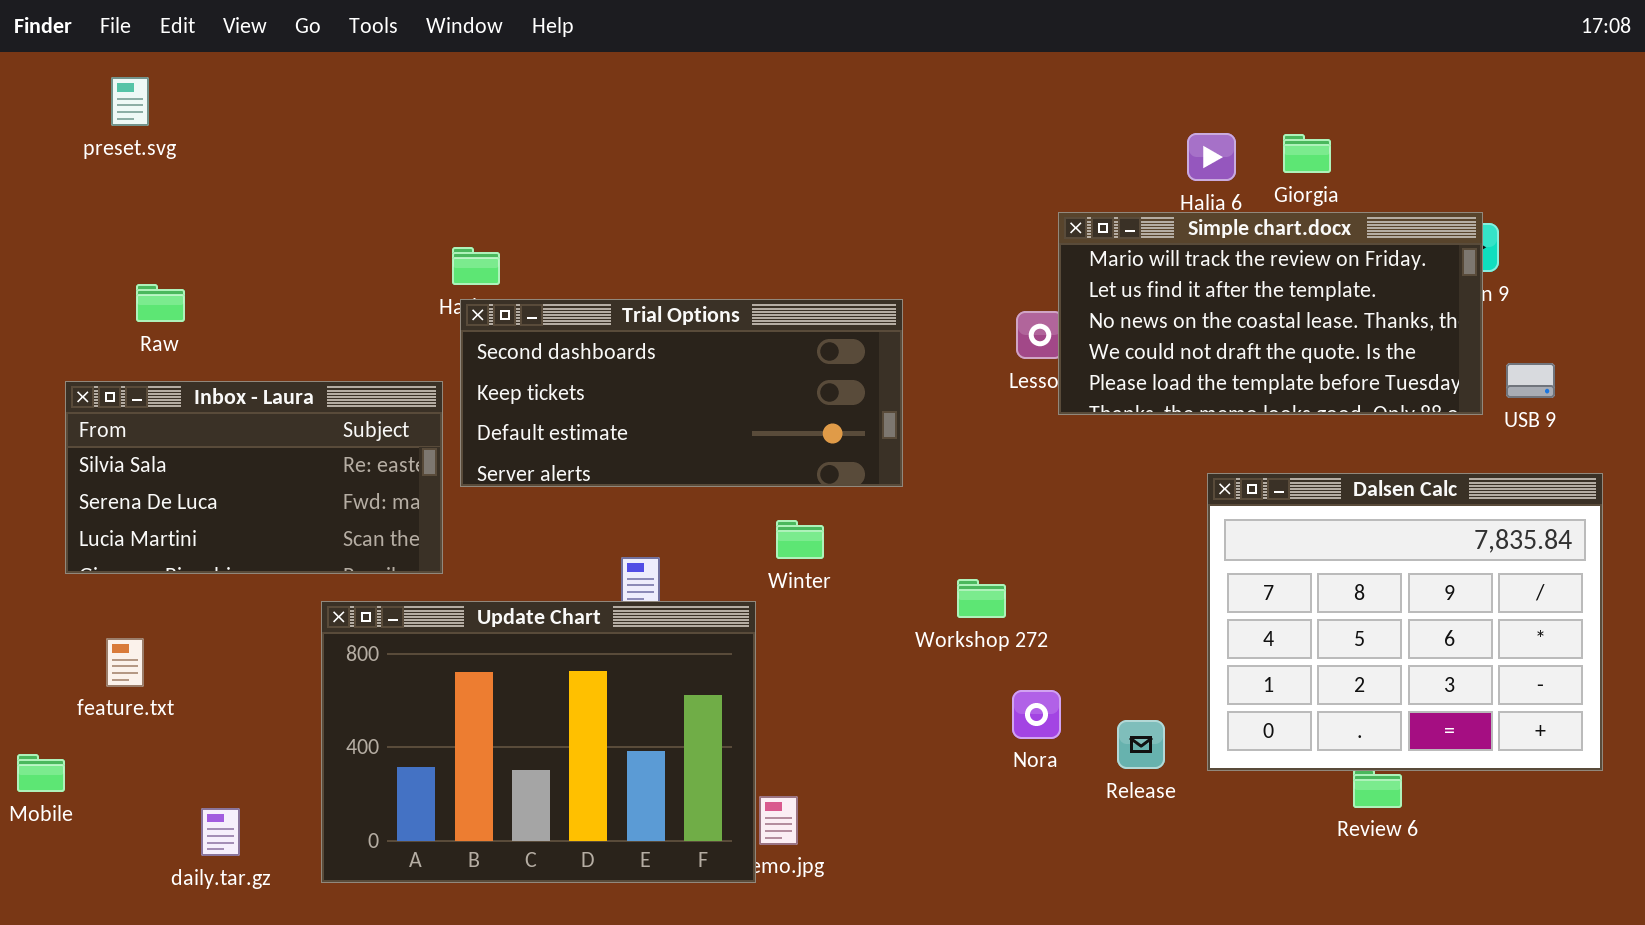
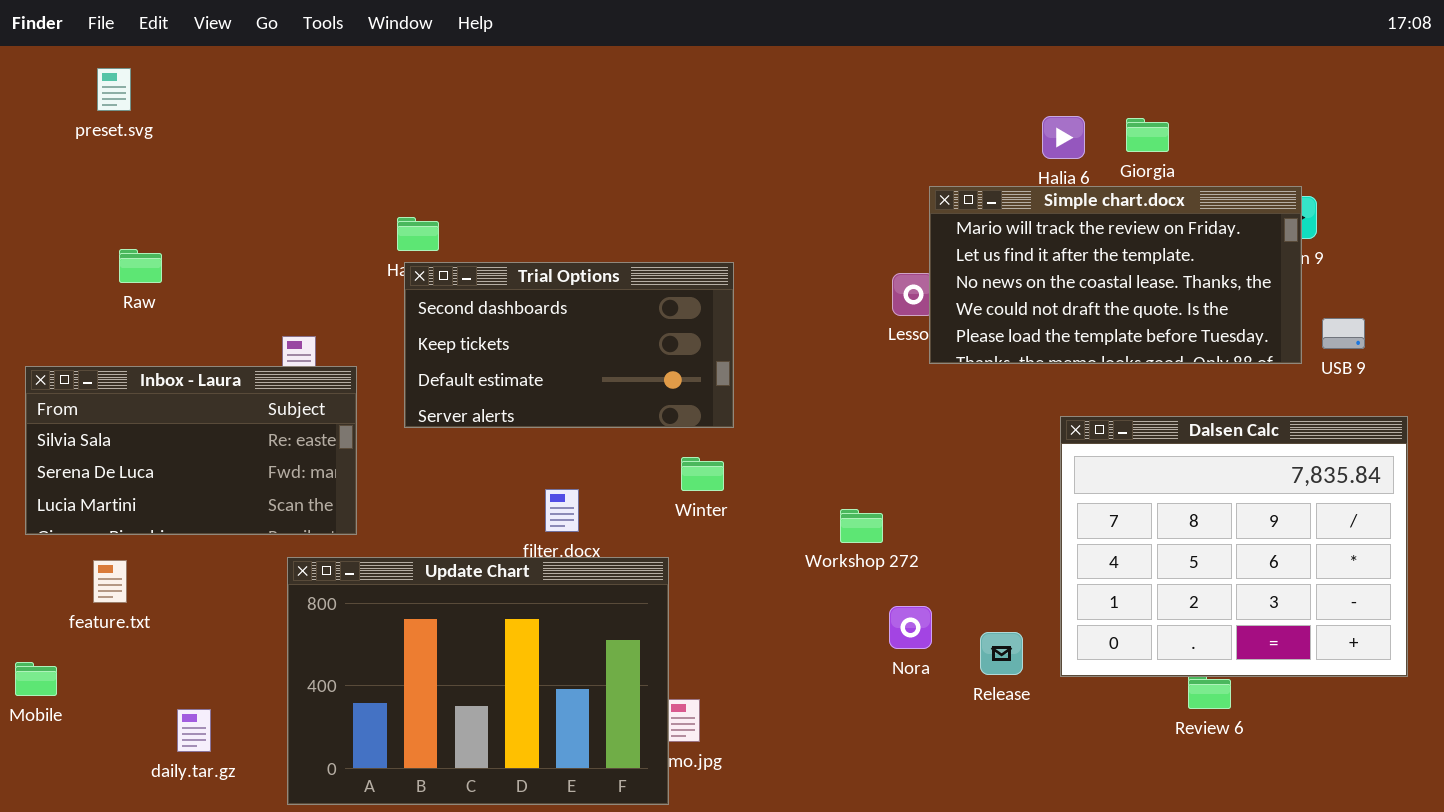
Trial Options: [460,299,903,487] -> [404,262,734,428], resized
Inbox - Laura: [65,381,443,574] -> [25,366,357,535], moved
Update Chart: [321,601,756,883] -> [287,557,669,805], moved

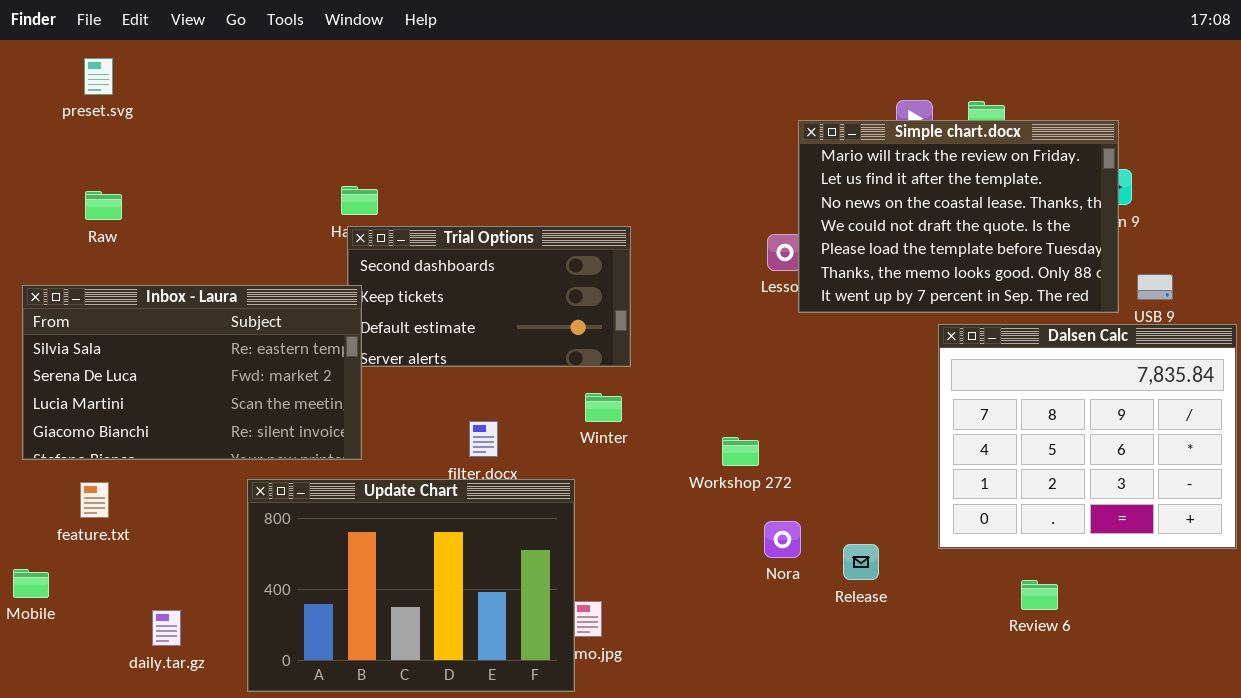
Simple chart.docx: [929,186,1302,364] -> [798,120,1119,313], resized
Raw: [119,249,162,283] -> [85,191,122,220], moved
Inbox - Laura: [25,366,357,535] -> [22,285,362,460], resized
Dalsen Calc: [1060,416,1408,677] -> [938,324,1237,549], moved

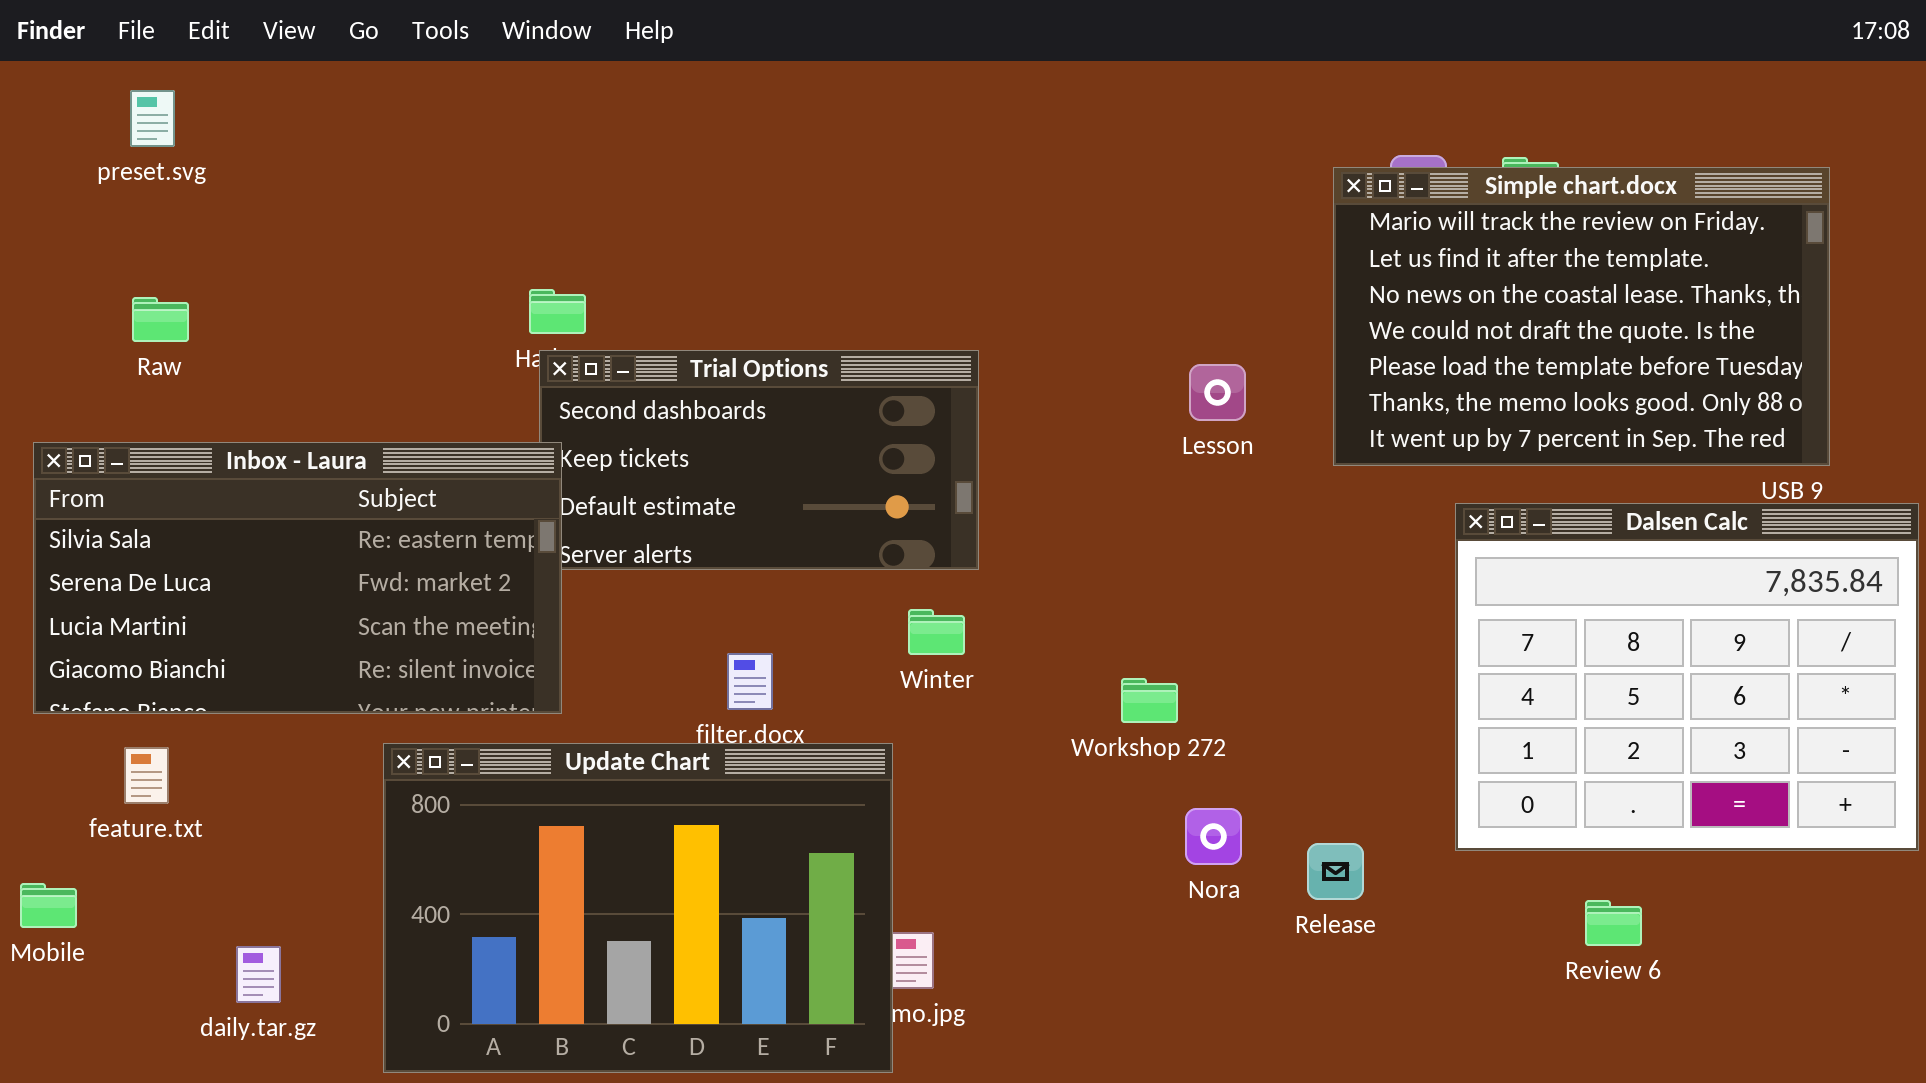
Simple chart.docx: [798,120,1119,313] -> [1333,167,1830,466], moved

